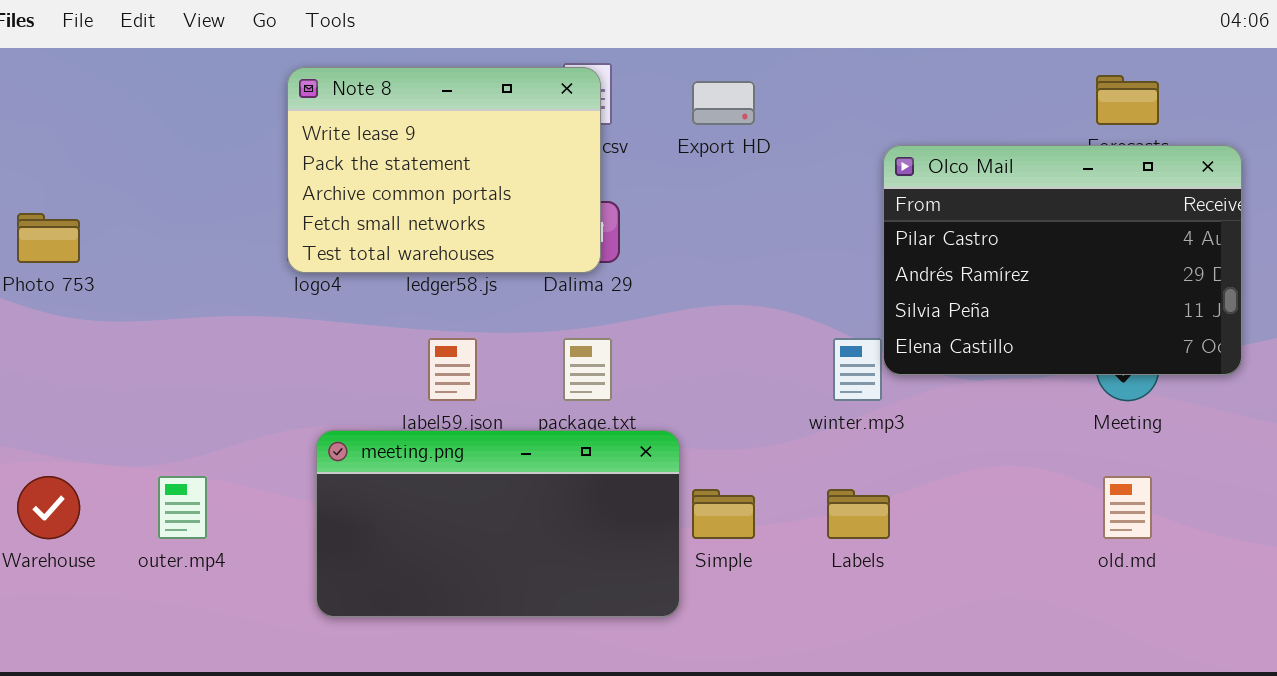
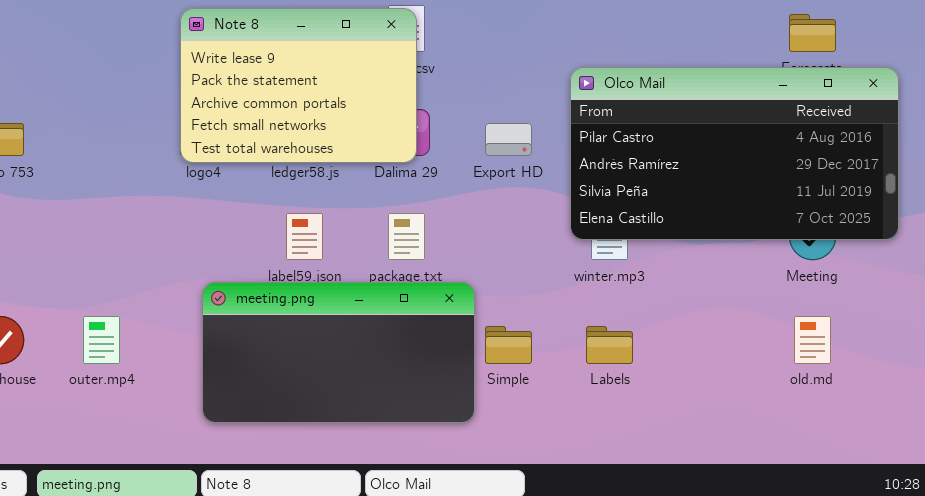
Export HD: [692,81,755,125] -> [485,123,532,156], moved
Olco Mail: [883,145,1242,375] -> [570,67,899,240], resized

